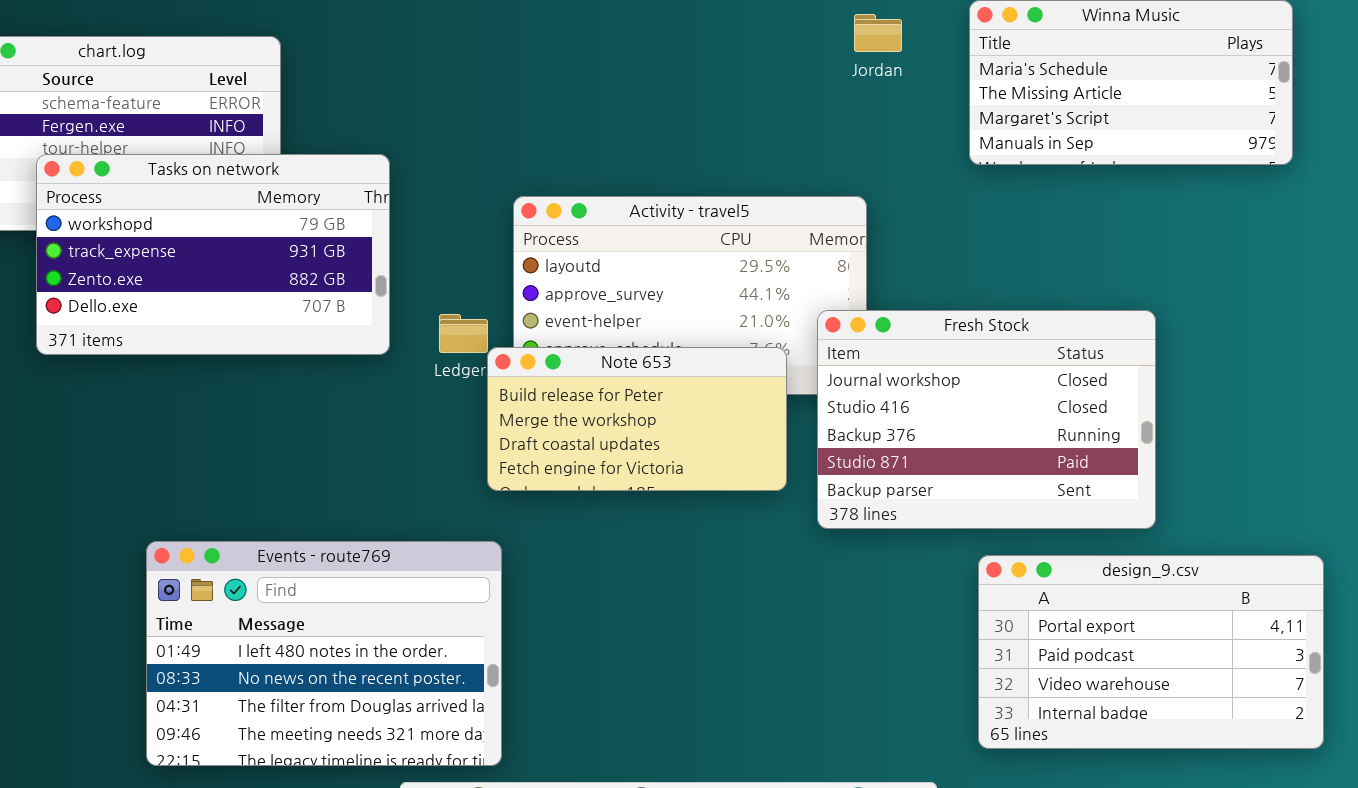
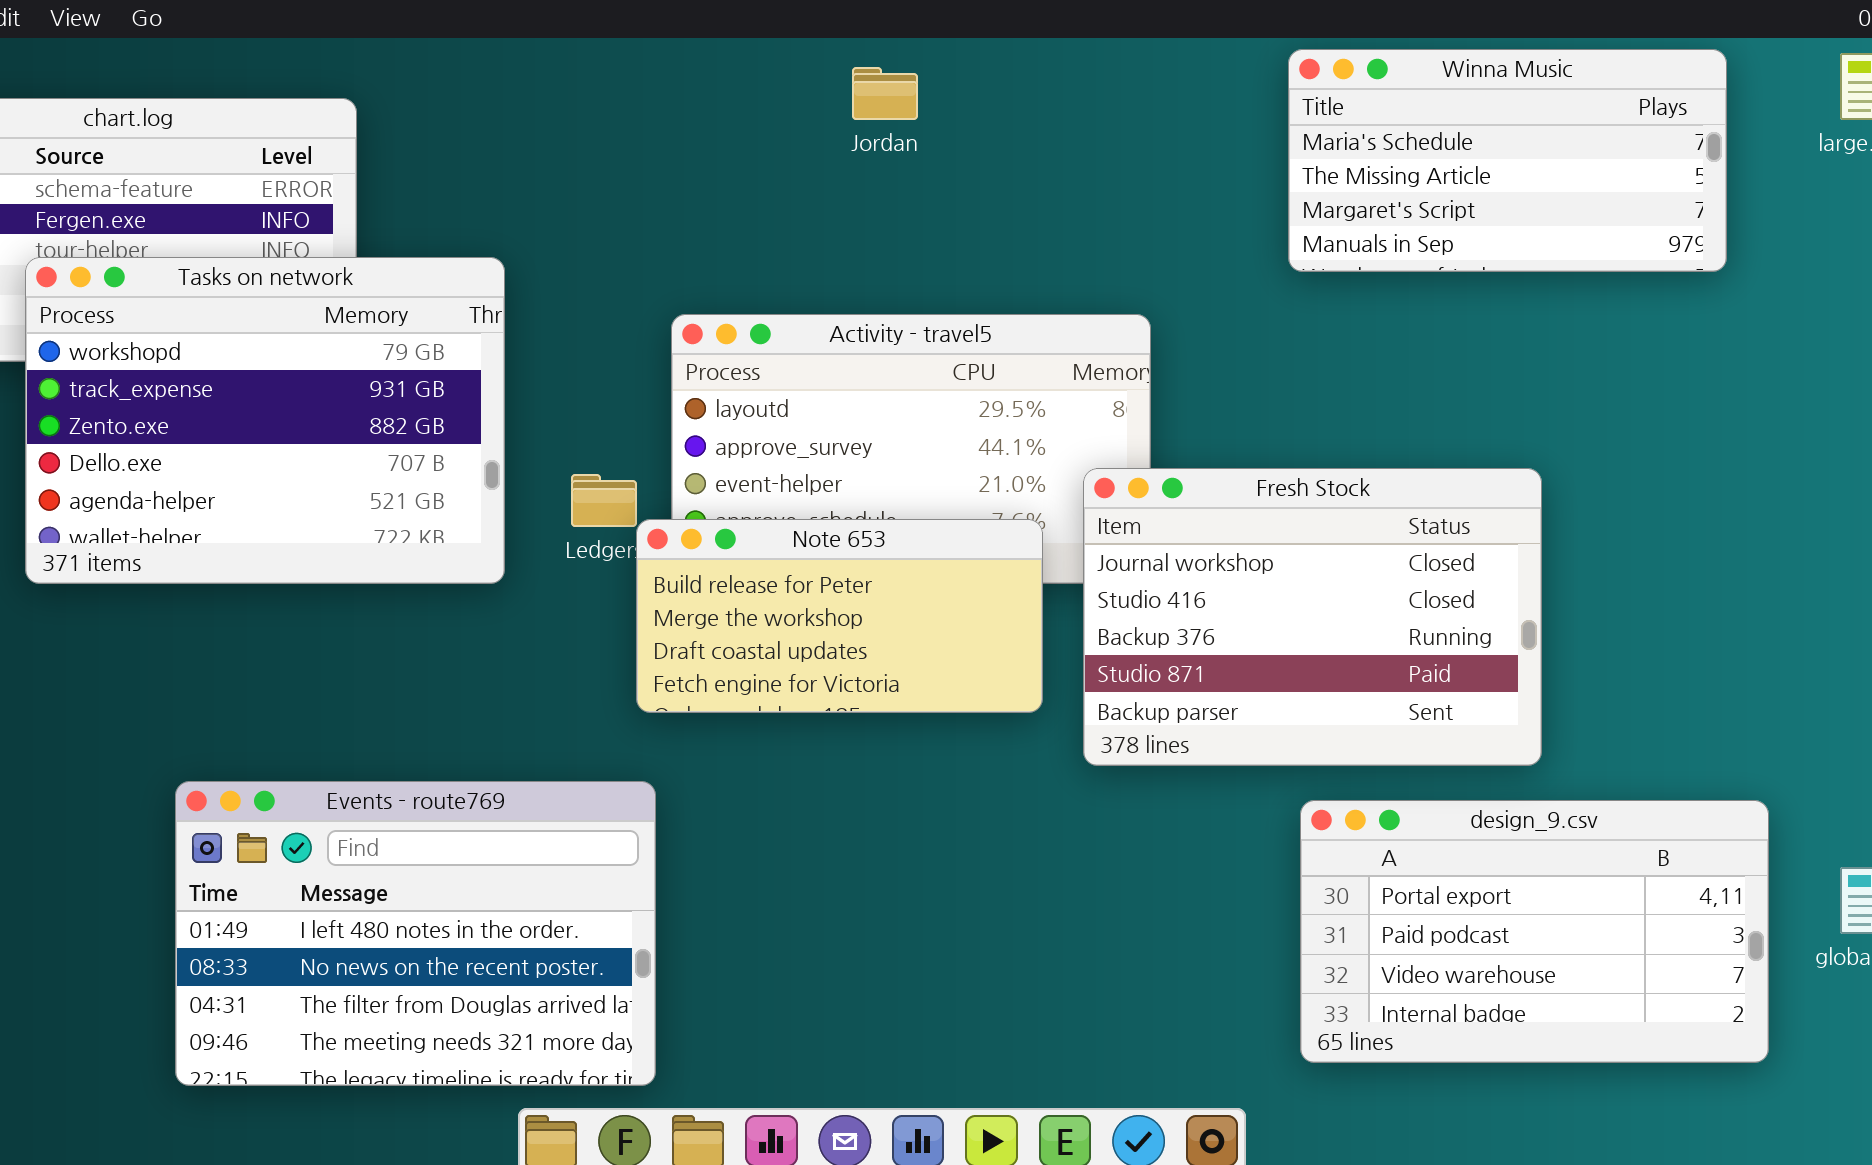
Jordan: [854,14,902,52] -> [852,67,918,120], moved
Tasks on network: [36,154,390,355] -> [25,257,505,584], resized

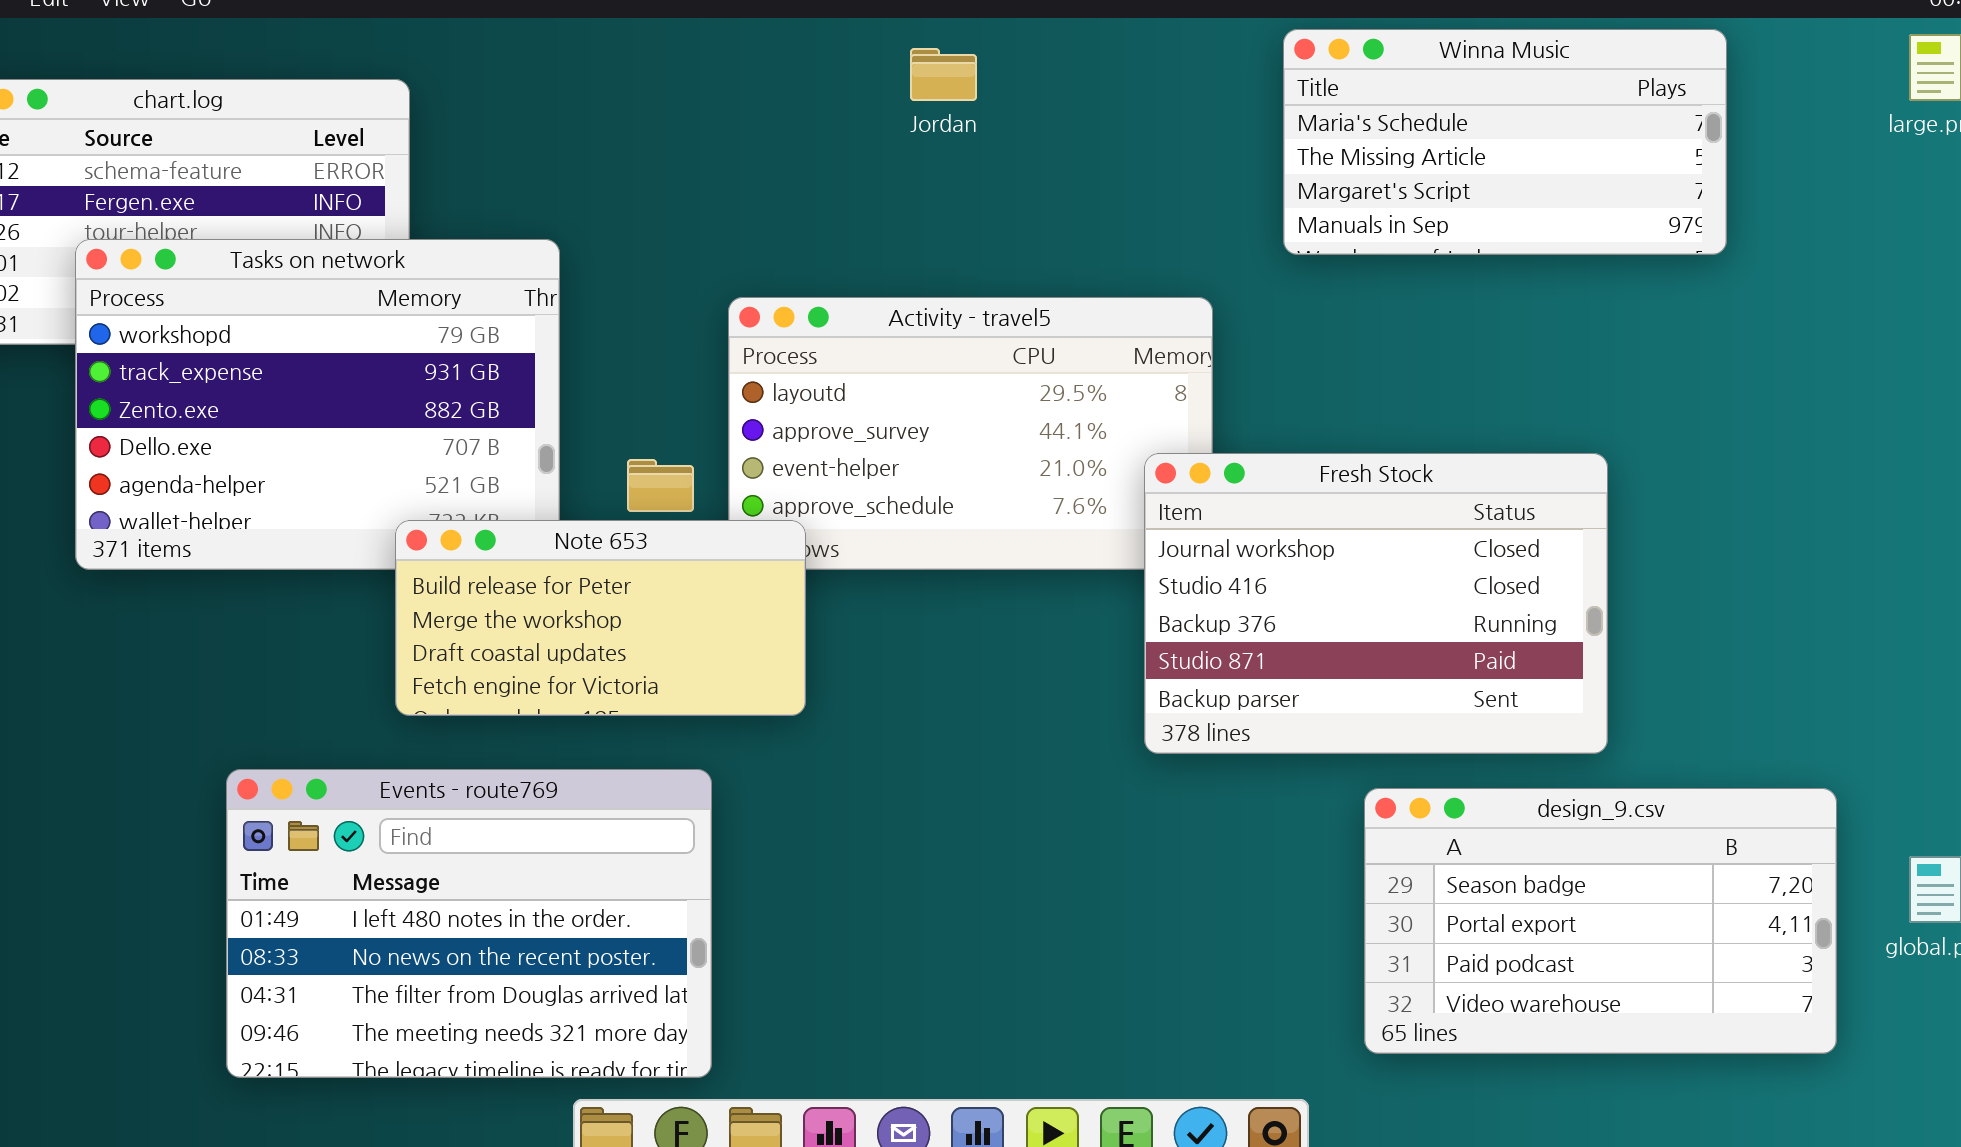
Winna Music: [1288,49,1727,272] -> [1283,29,1727,255], moved
Note 653: [636,519,1043,713] -> [395,520,806,716], moved
design_9.csv: [1300,800,1769,1063] -> [1364,788,1837,1054], scrolled up 1 row

